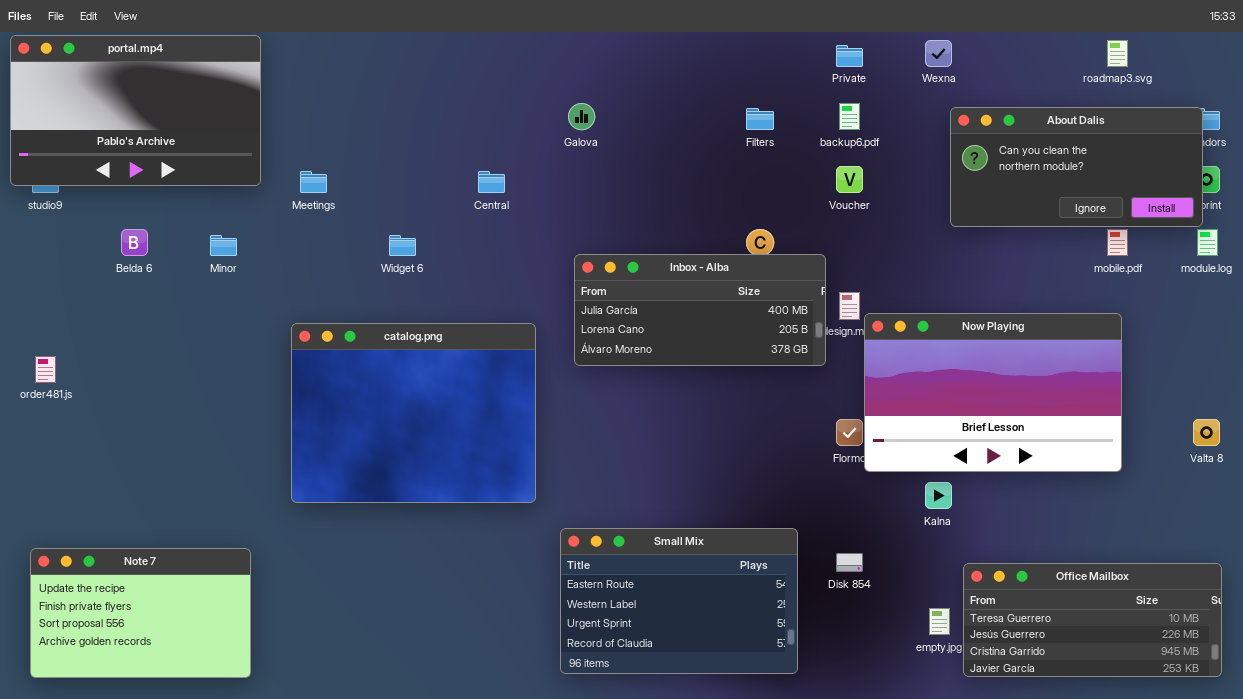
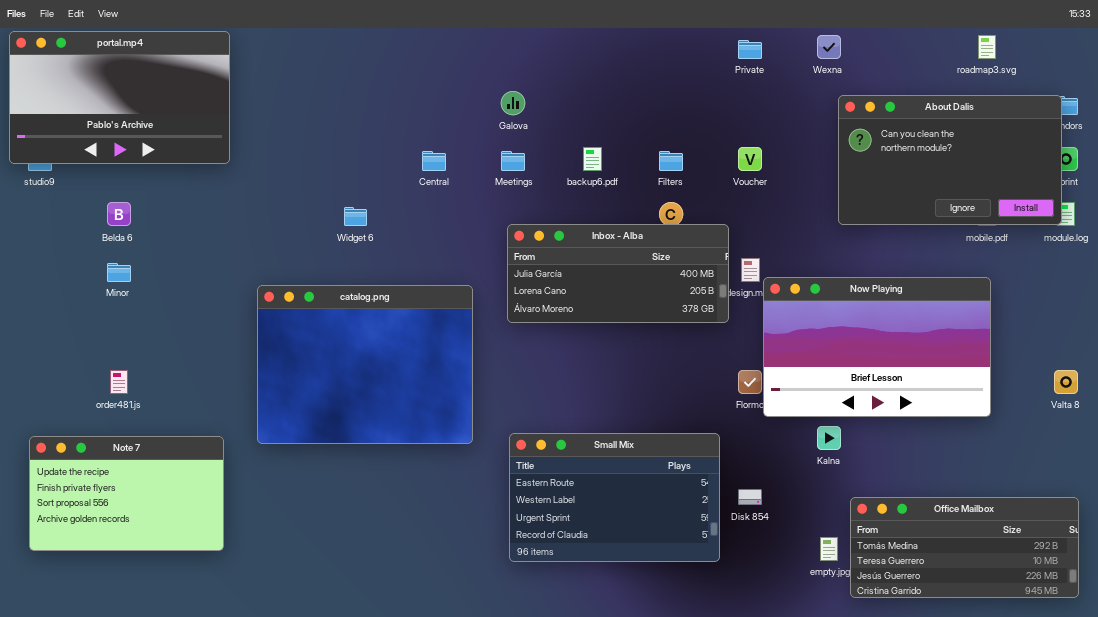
backup6.pdf: [839,103,860,130] -> [583,147,602,171], moved
About Dalis: [950,107,1203,227] -> [838,95,1062,225], resized
Filters: [746,108,774,130] -> [659,151,683,171], moved
Meetings: [300,171,327,193] -> [501,151,525,171], moved
Minor: [210,235,237,256] -> [107,263,131,282], moved
order481.js: [35,356,56,383] -> [110,370,128,394], moved
Small Mix: [560,528,798,674] -> [509,433,720,562], moved
Note 7: [30,548,251,678] -> [29,436,224,551], moved
Office Mailbox: [963,563,1222,677] -> [850,497,1079,598], scrolled up 1 row

